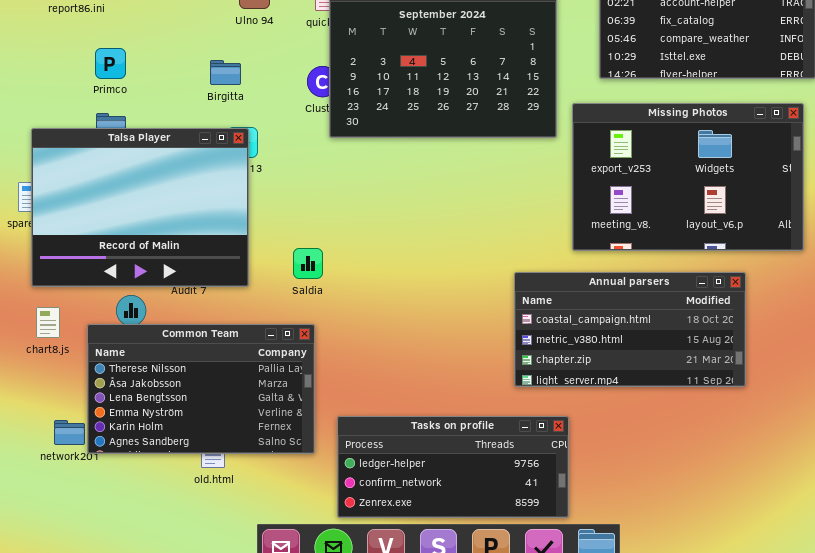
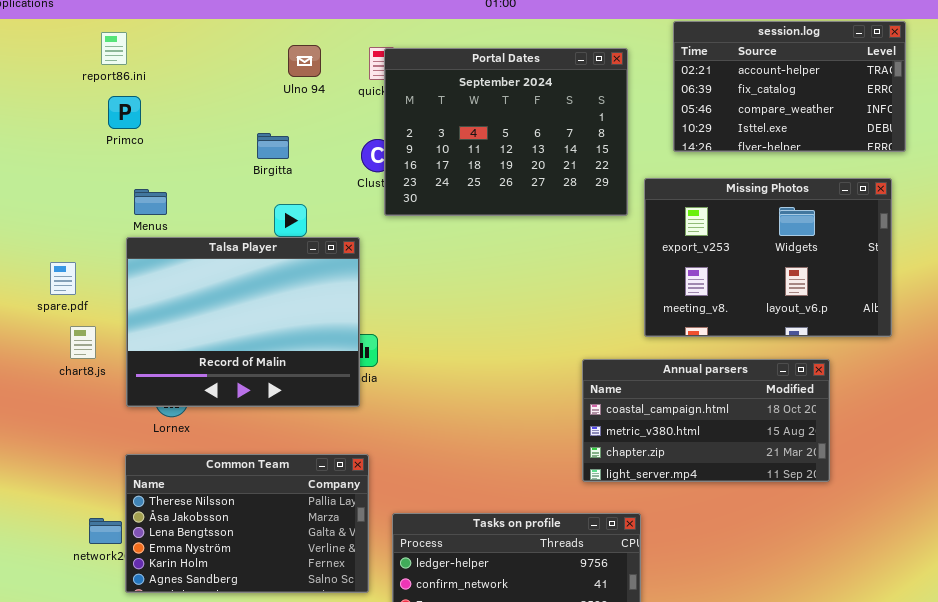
Primco: [95,48,126,79] -> [108,96,141,129], moved
Talsa Player: [31,128,249,287] -> [126,237,360,407], moved
chart8.js: [36,307,60,338] -> [70,326,96,359], moved
Common Team: [87,324,315,454] -> [125,454,369,593], moved

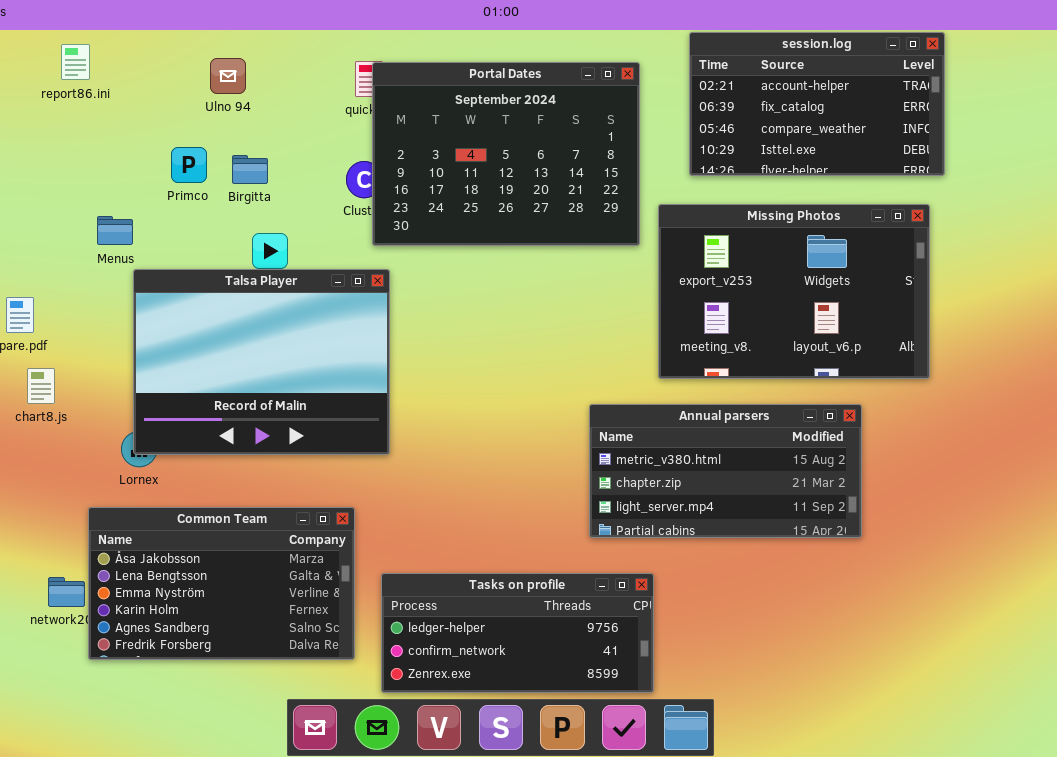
Ulno 94: [288,45,321,77] -> [210,58,246,94], moved
Primco: [108,96,141,129] -> [171,147,207,183], moved
Talsa Player: [126,237,360,407] -> [133,269,390,455], moved
Annual parsers: [582,359,830,482] -> [589,404,862,538], scrolled down 1 row
Common Team: [125,454,369,593] -> [88,507,355,660], scrolled down 1 row

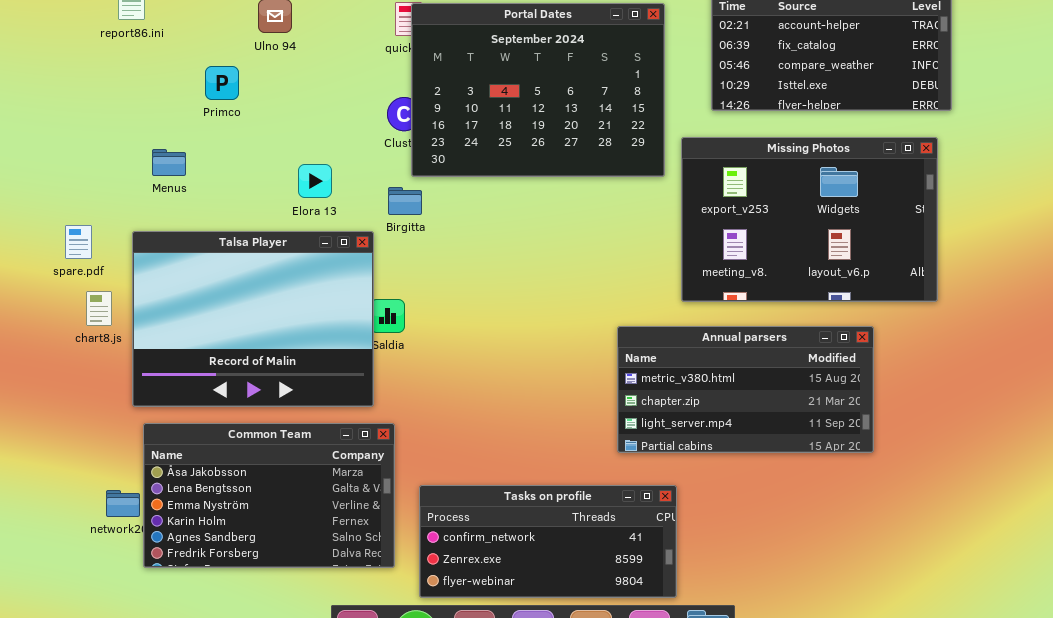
Primco: [171,147,207,183] -> [205,66,239,100], moved
Birgitta: [232,155,268,184] -> [388,187,422,215], moved
Talsa Player: [133,269,390,455] -> [132,231,374,407], moved
Tasks on profile: [381,573,654,693] -> [419,485,677,598], scrolled down 1 row

